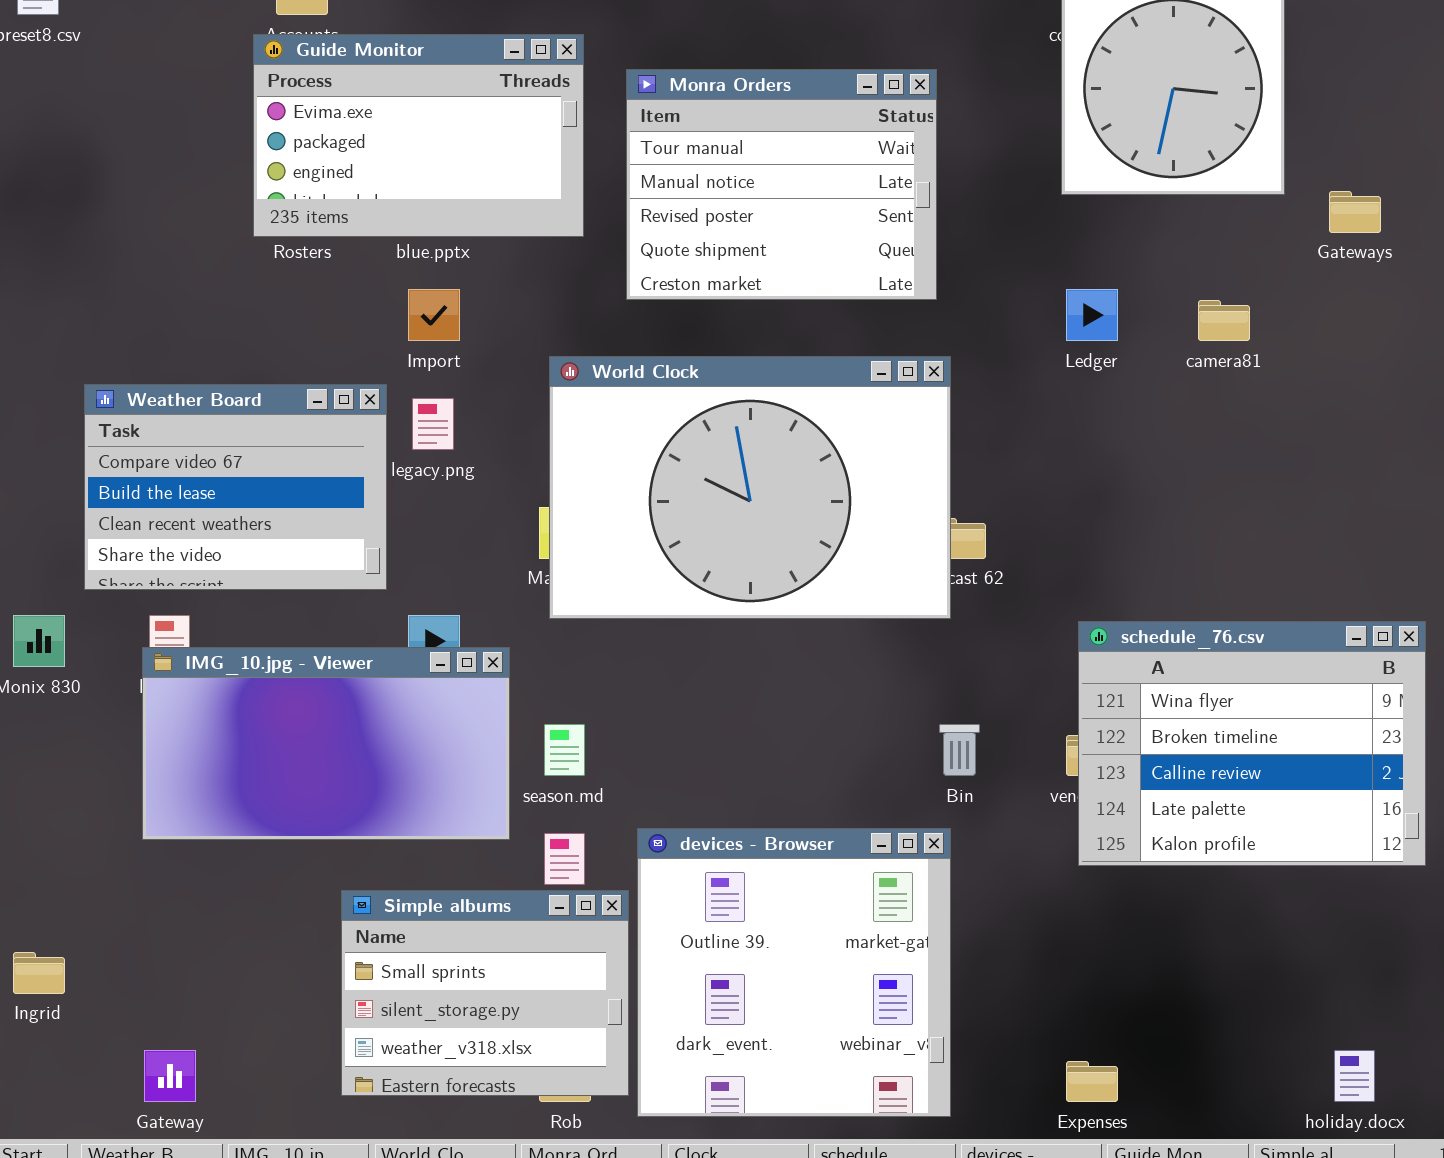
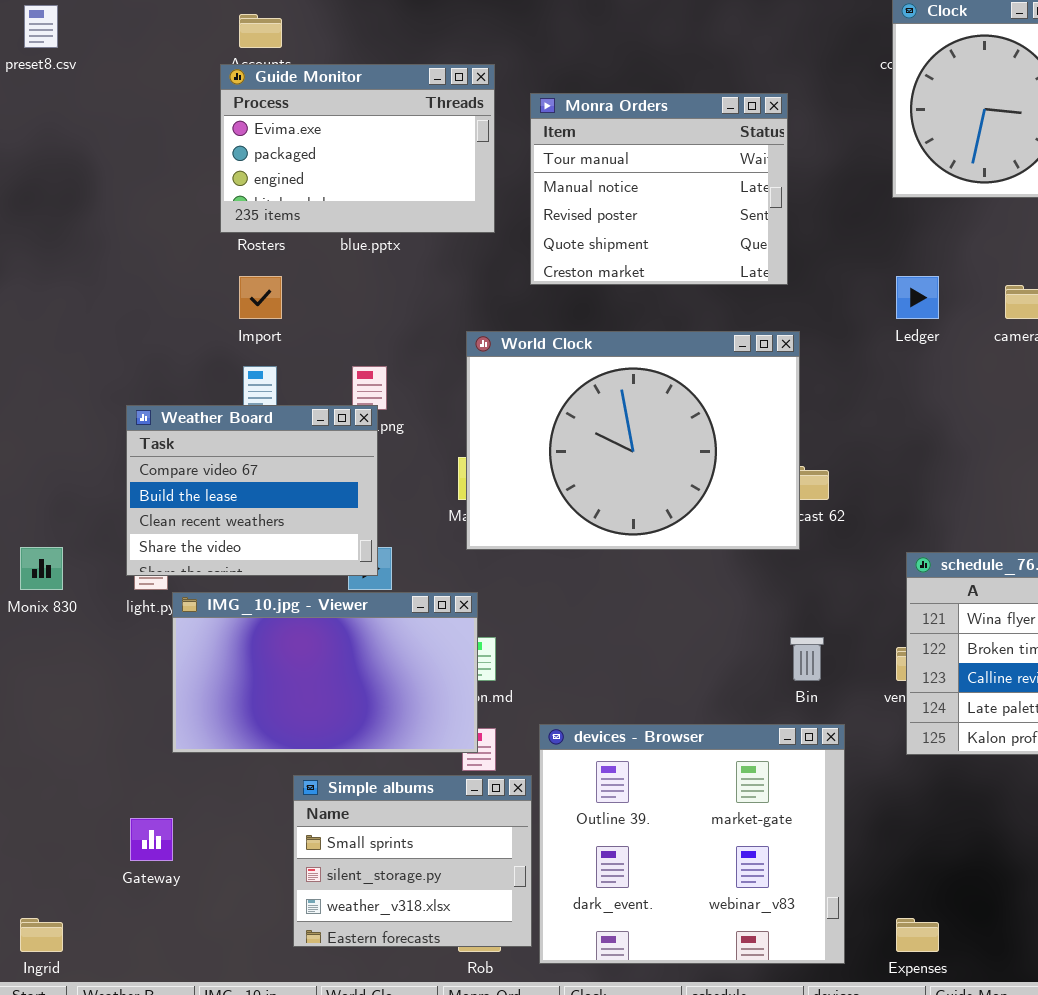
Import: [408,289,460,341] -> [239,276,282,319], moved
Weather Board: [84,384,387,590] -> [126,405,378,576], moved
IMG_10.jpg - Viewer: [142,647,510,840] -> [172,592,478,753], moved
devices - Browser: [637,828,951,1117] -> [539,724,845,964], resized
Ingrid: [13,952,65,994] -> [20,918,63,952], moved
Gateway: [144,1050,196,1102] -> [130,818,173,861], moved

